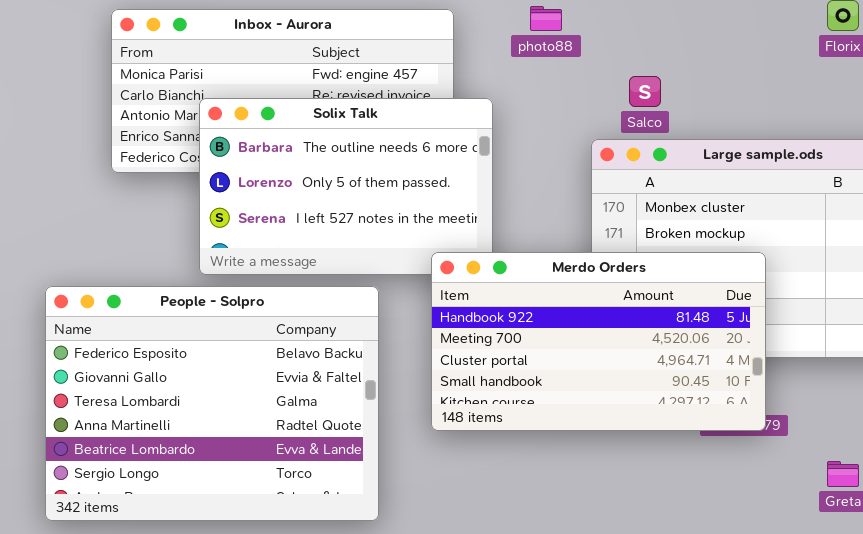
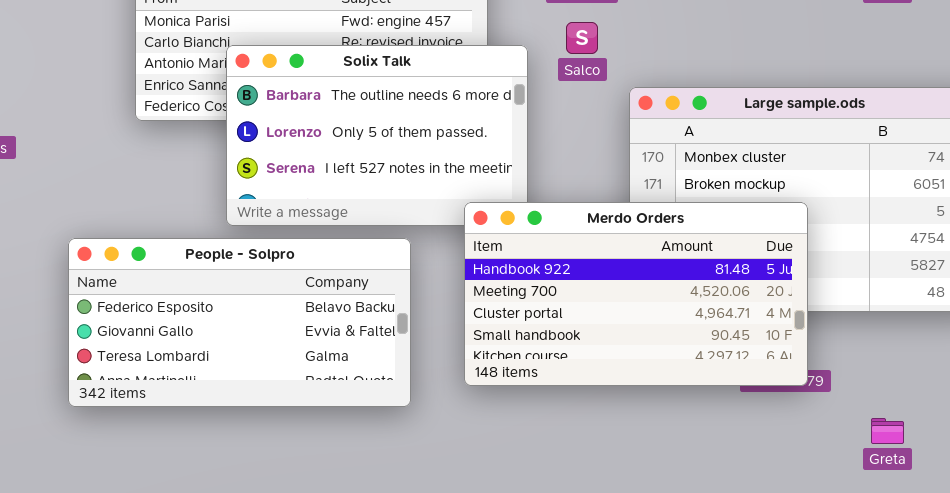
Salco: [629,76,661,107] -> [566,22,598,54], moved
People - Solpro: [45,286,379,521] -> [68,238,411,407], resized

